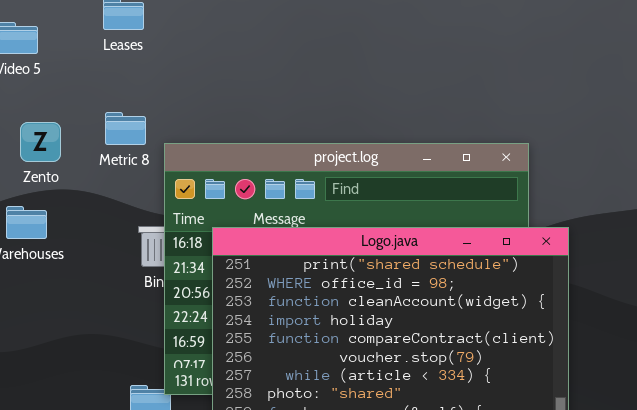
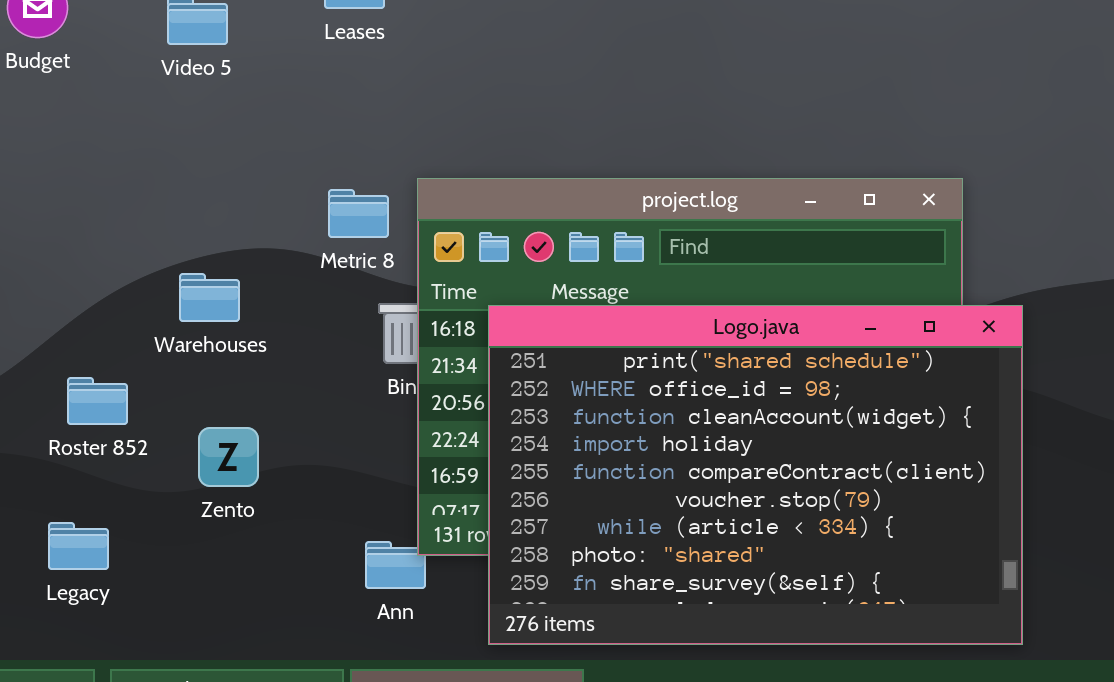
Metric 8: [105,112,146,145] -> [328,189,389,238], moved
Zento: [20,122,61,162] -> [198,427,259,487], moved

